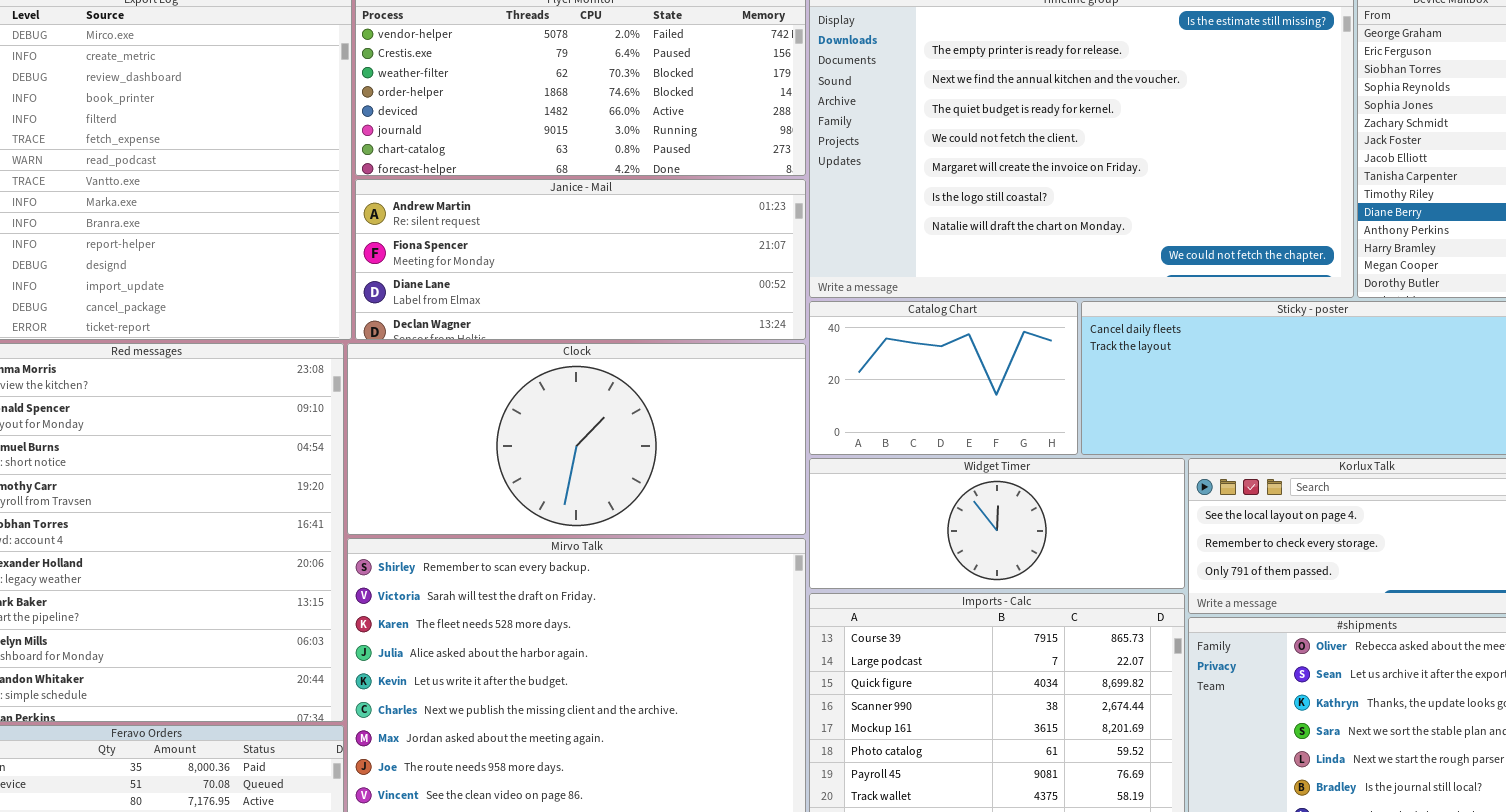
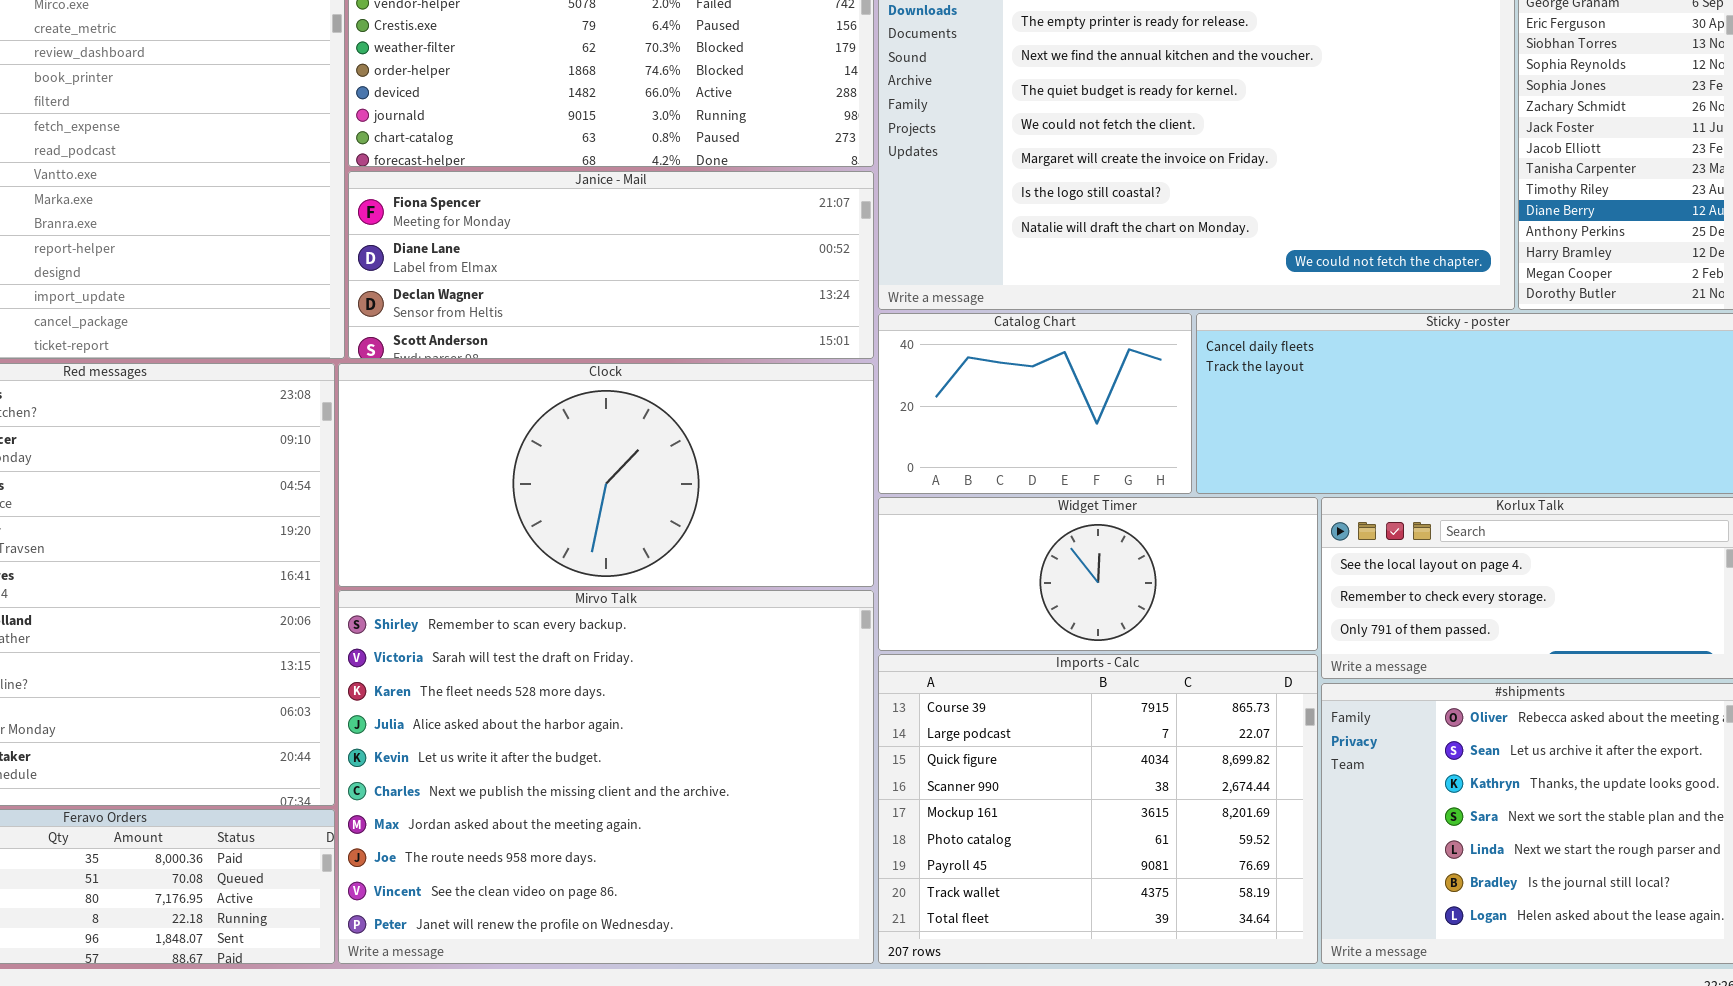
Janice - Mail: [355,179,806,340] -> [348,171,874,359], scrolled down 1 row

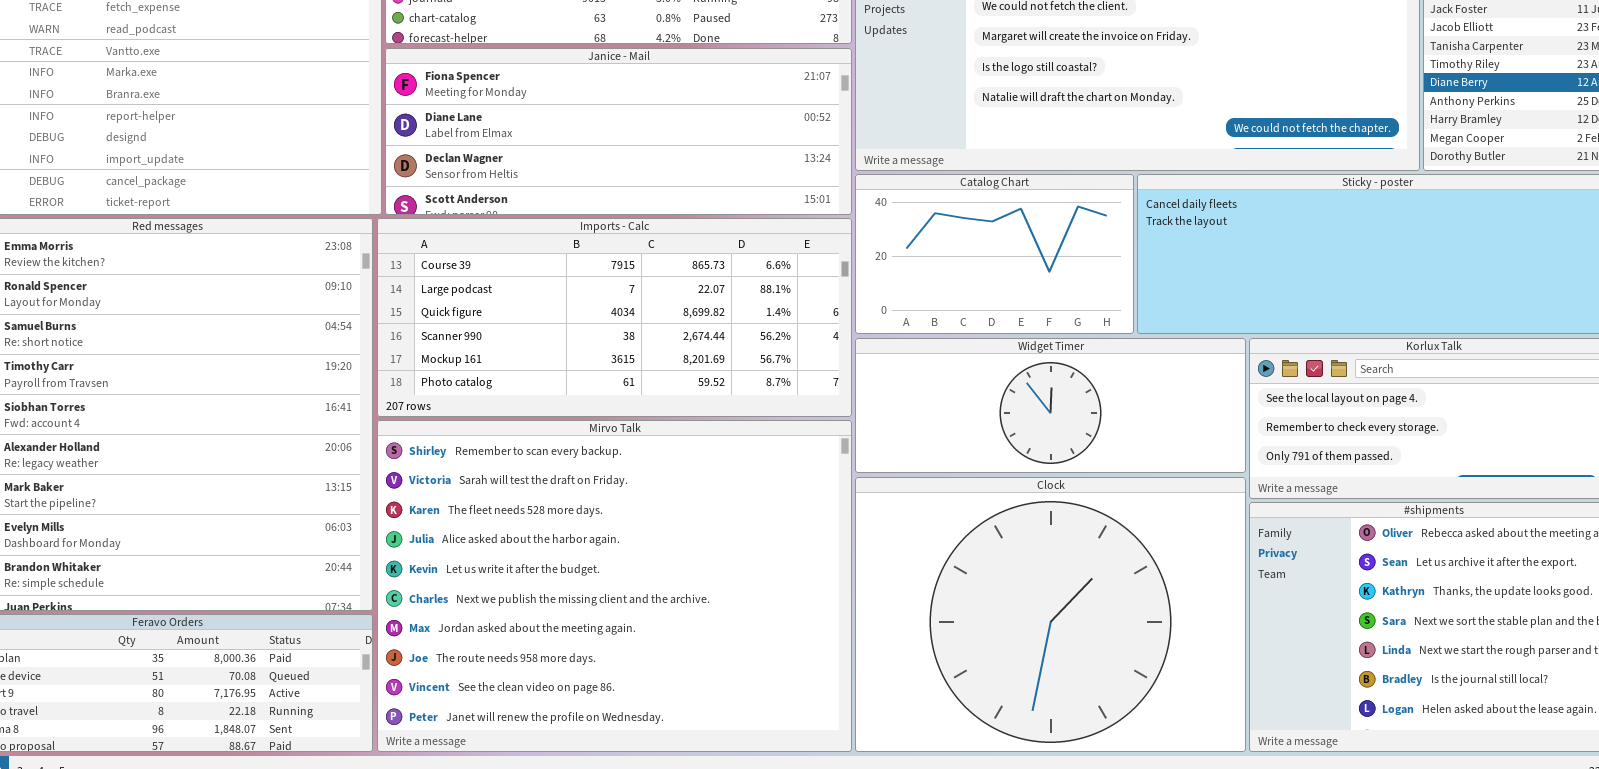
Clock: [338,363,874,587] -> [855,477,1246,752], moved, resized
Imports - Calc: [878,654,1318,964] -> [377,218,852,417], moved, resized

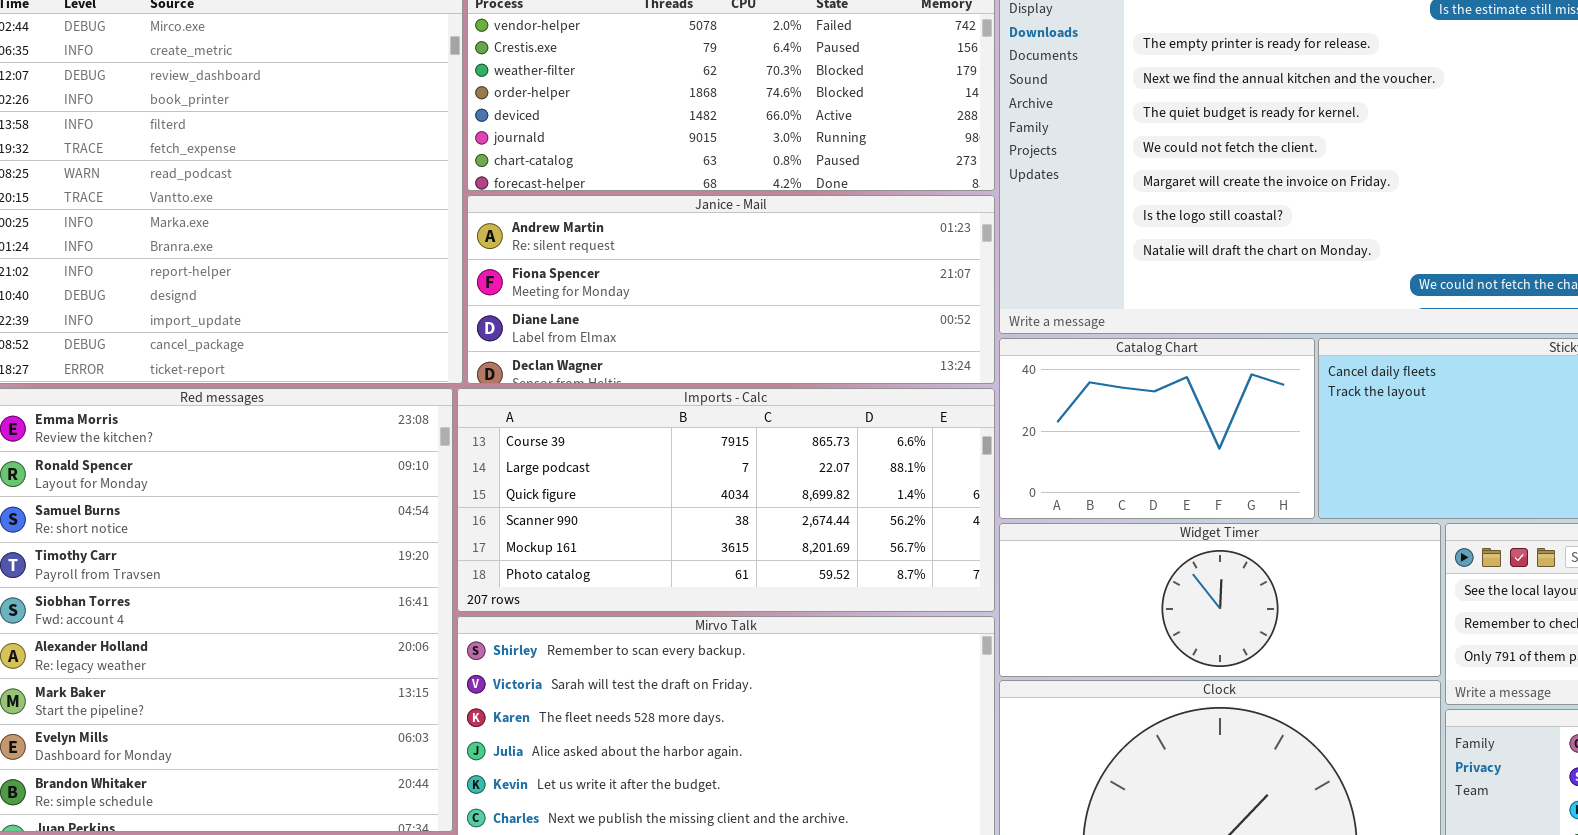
Janice - Mail: [385,48,852,215] -> [467,195,995,384], scrolled up 1 row

